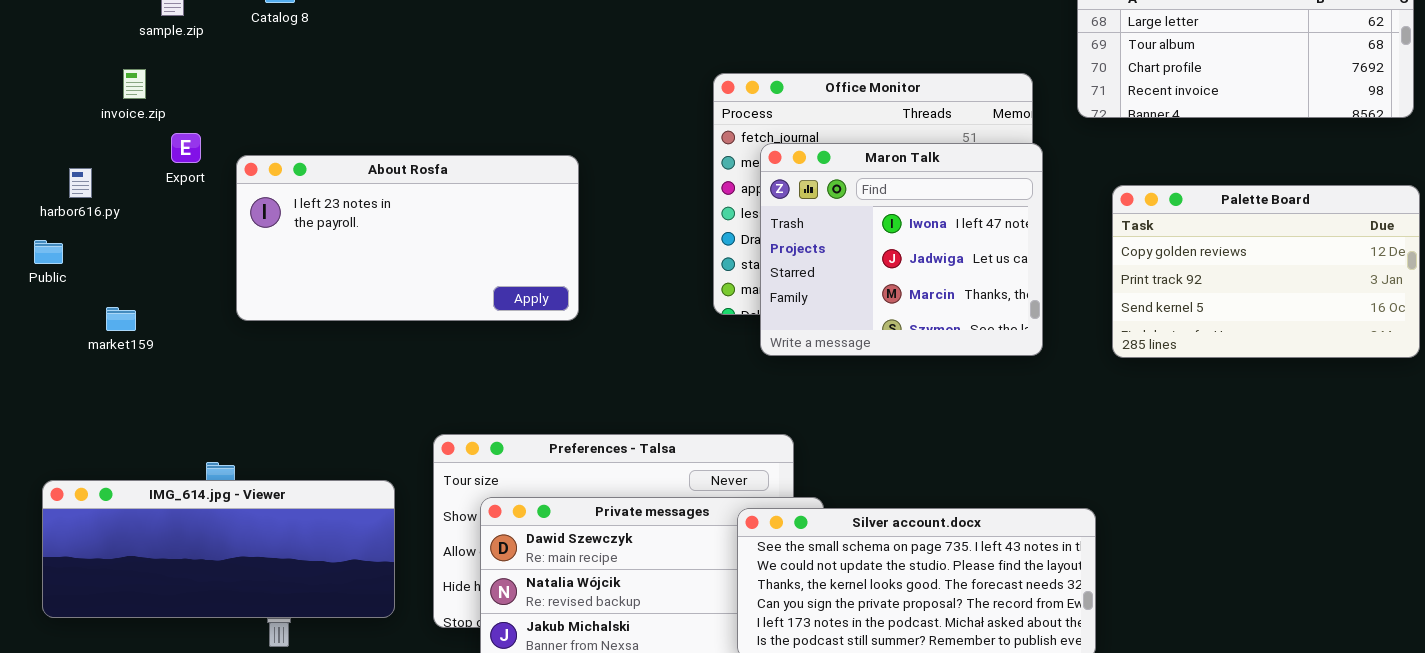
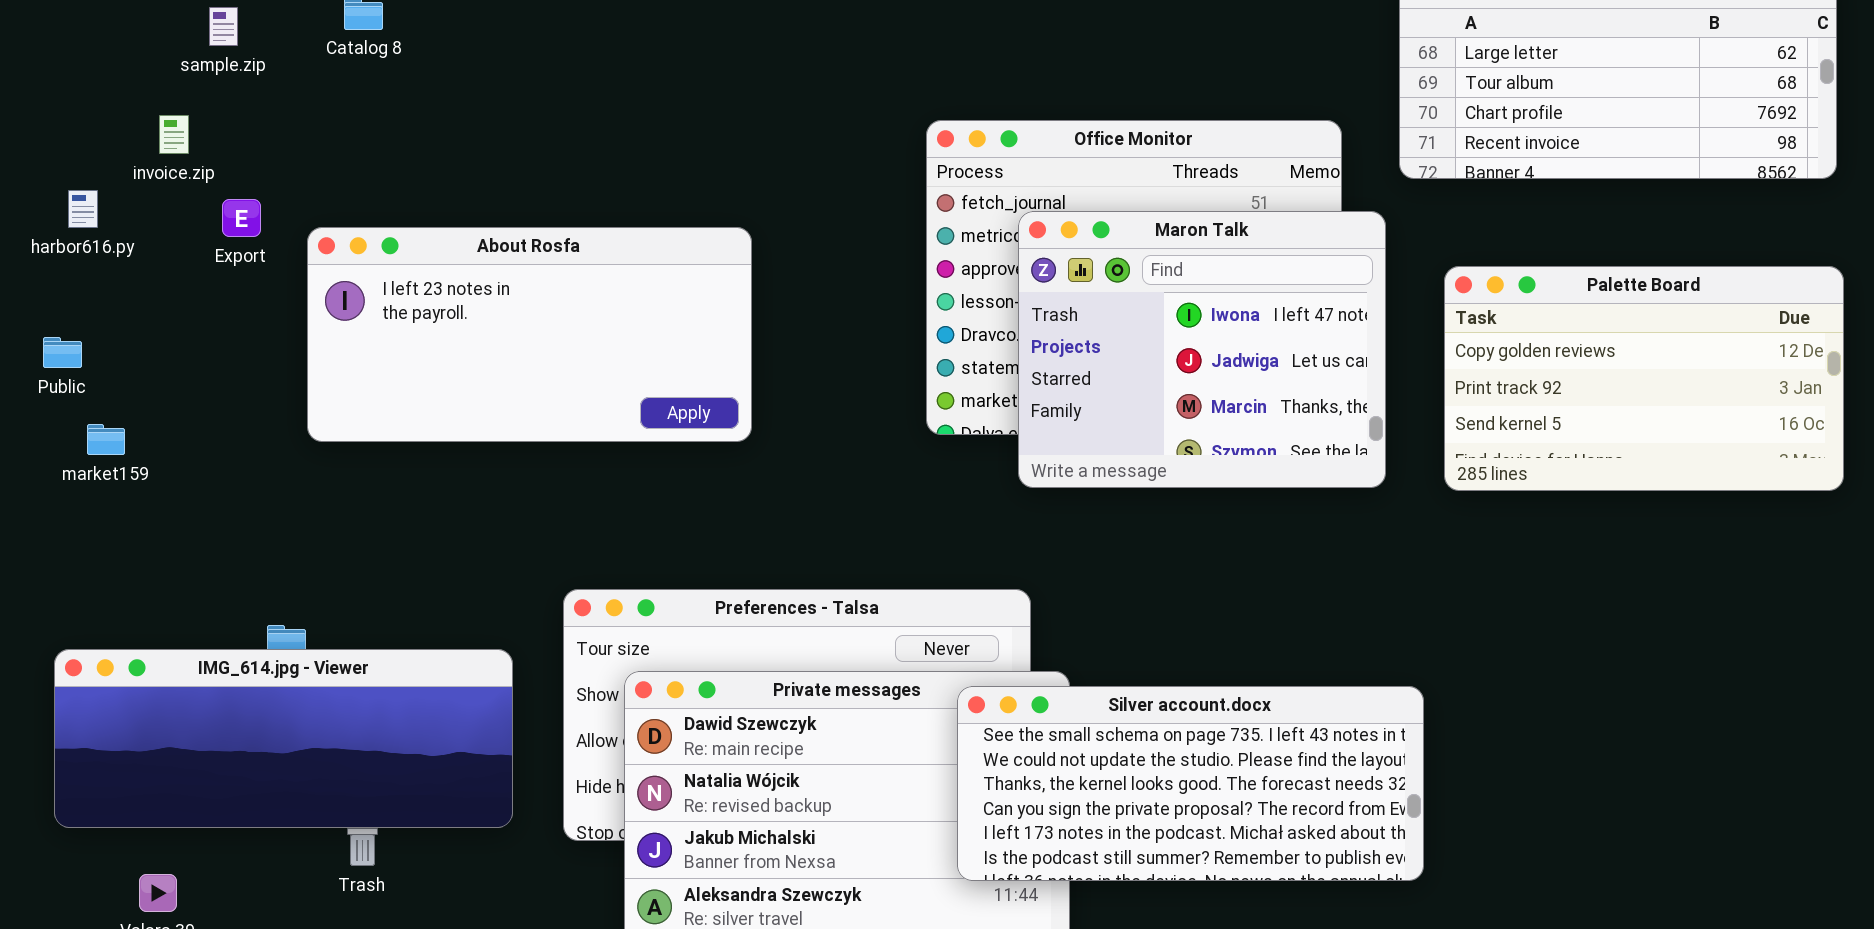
Maron Talk: [760,143,1043,356] -> [1018,211,1386,488], moved
harbor616.py: [69,168,92,198] -> [68,190,98,228], moved
market159: [106,307,136,331] -> [87,424,125,455], moved

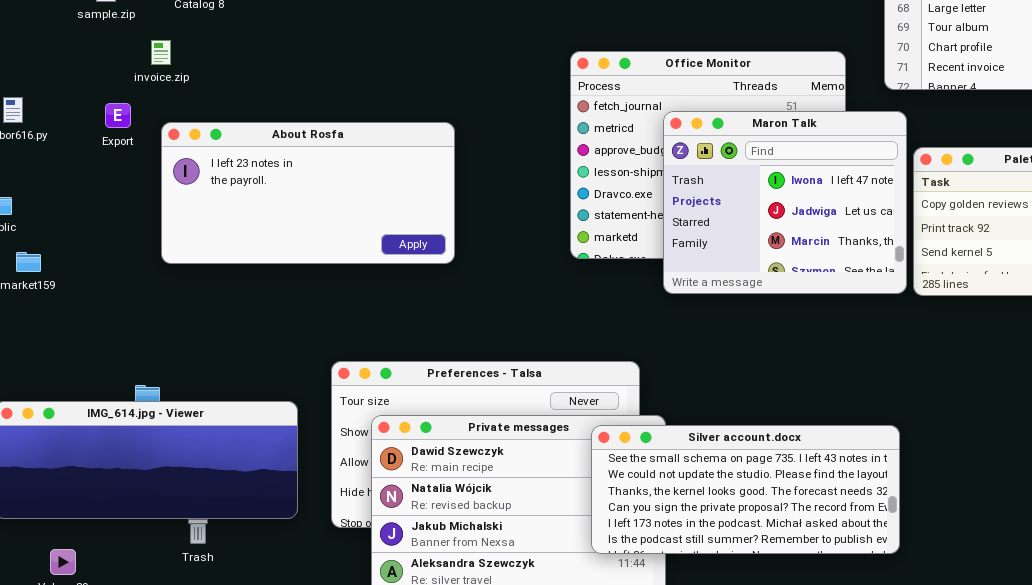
invoice.zip: [159,115,189,154] -> [151,40,171,65], moved
Maron Talk: [1018,211,1386,488] -> [663,111,907,294], moved

